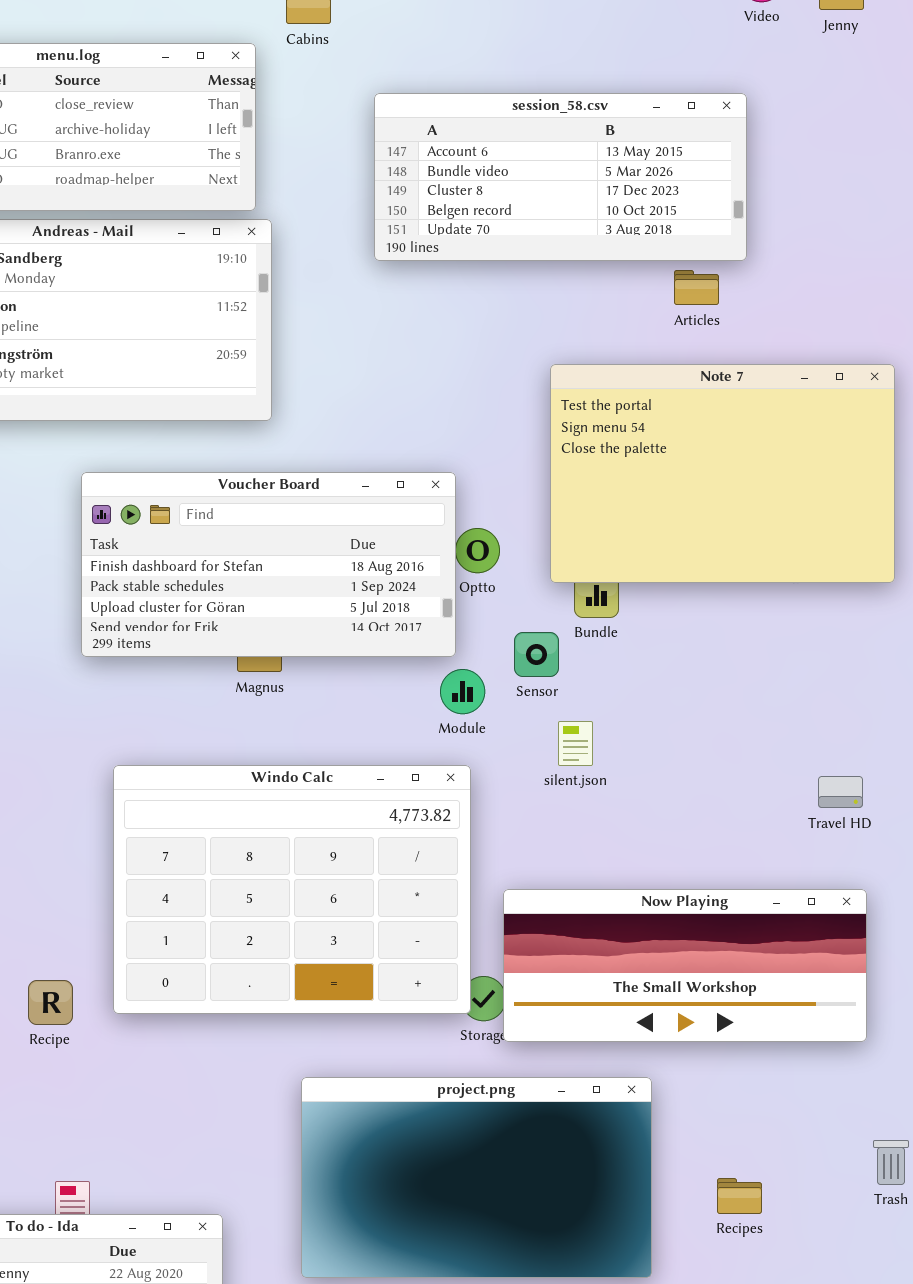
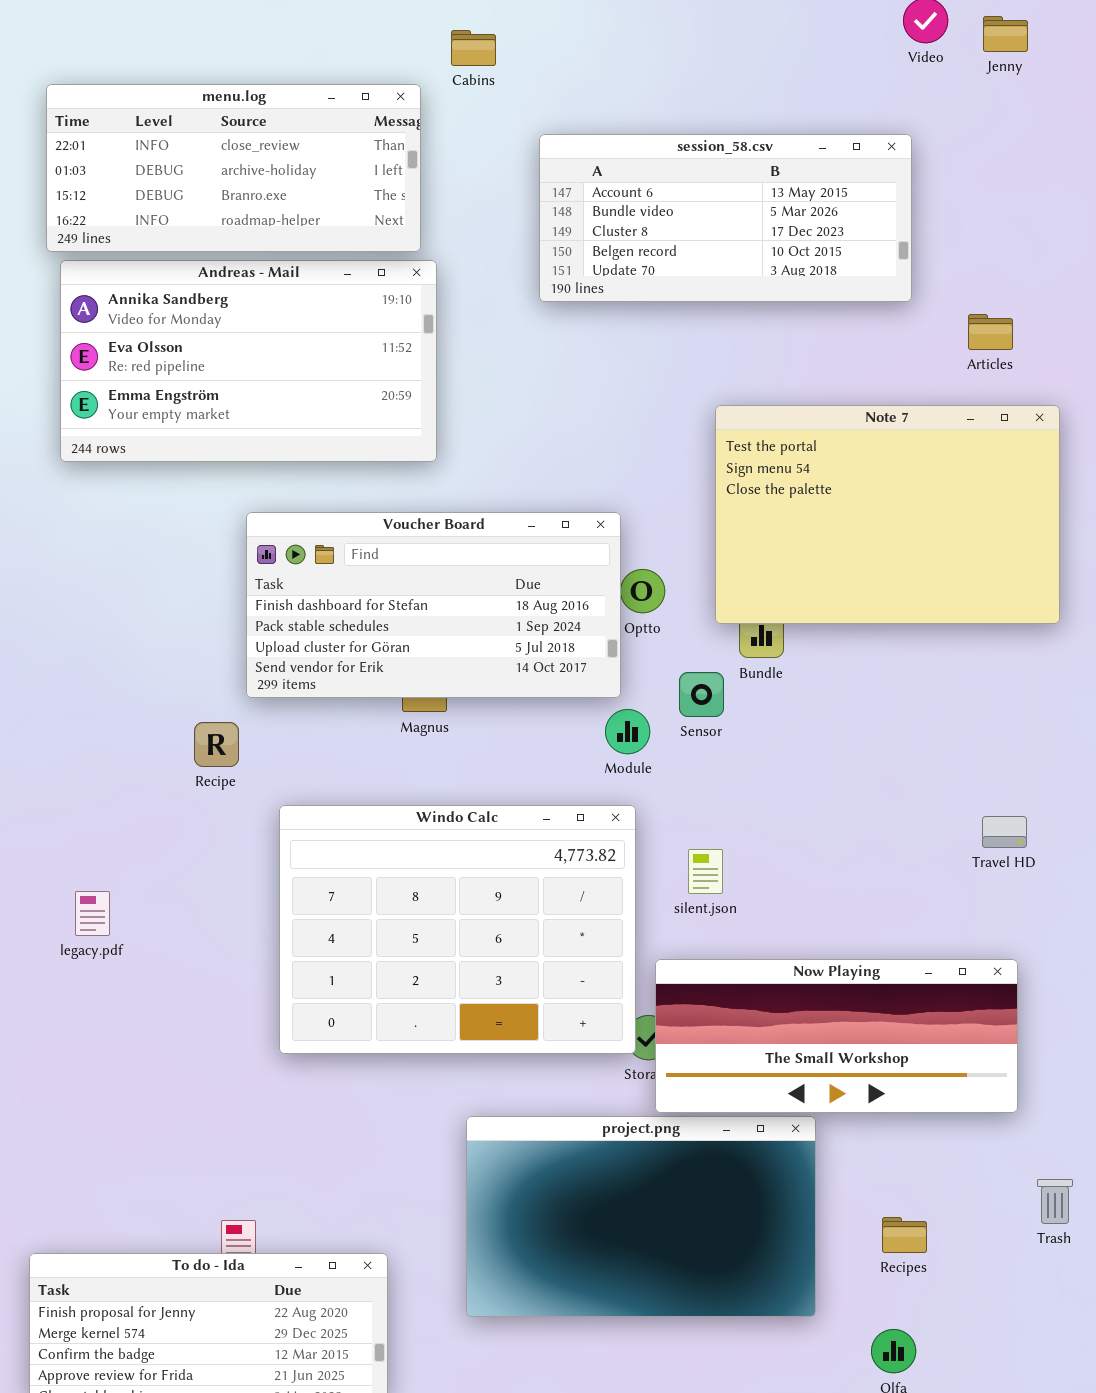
Articles: [674,270,719,305] -> [968,314,1013,350], moved
silent.json: [558,721,593,766] -> [688,849,723,894], moved
Now Playing: [503,889,867,1042] -> [655,959,1018,1113], moved
Recipe: [28,980,73,1025] -> [194,722,239,767], moved

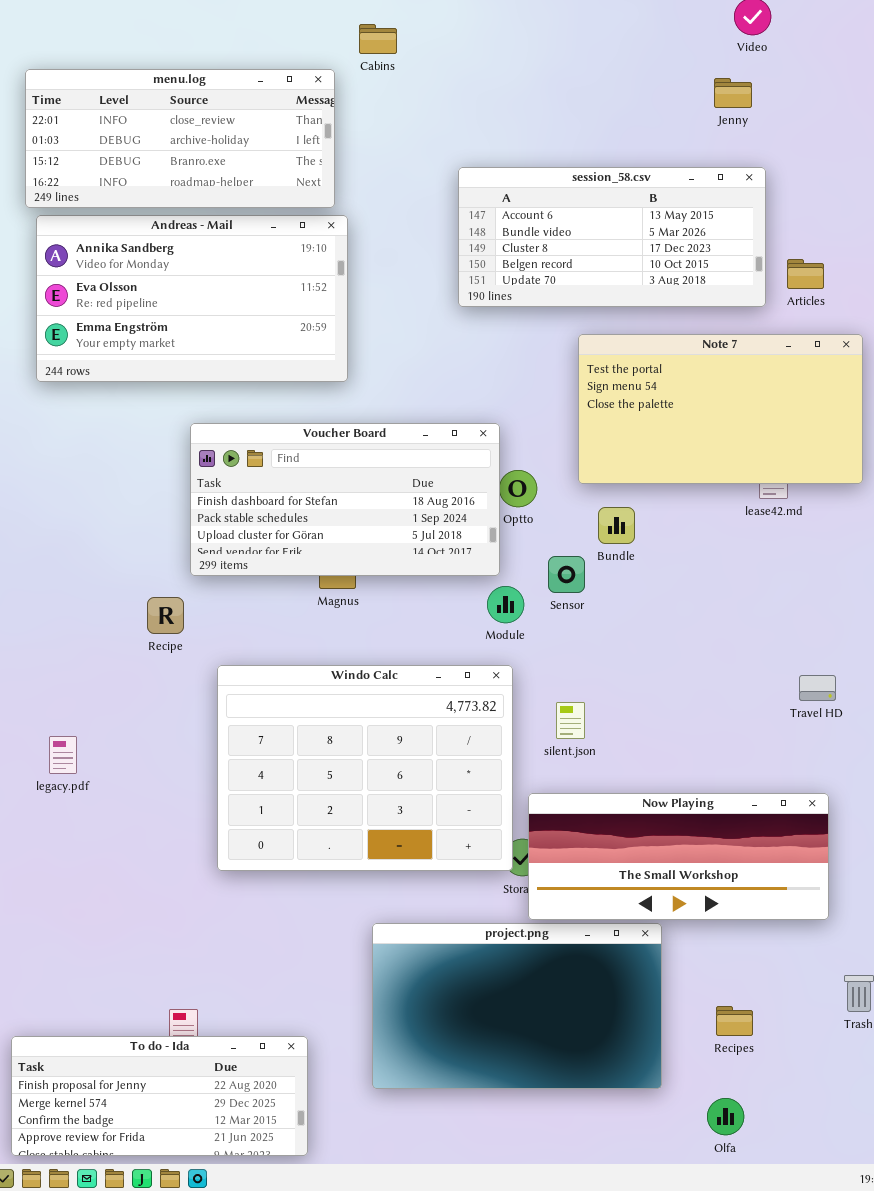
Jenny: [983,16,1028,52] -> [714,78,752,108], moved
session_58.csv: [539,134,912,302] -> [458,167,766,307], moved
Note 7: [715,405,1060,624] -> [578,334,863,484], resized

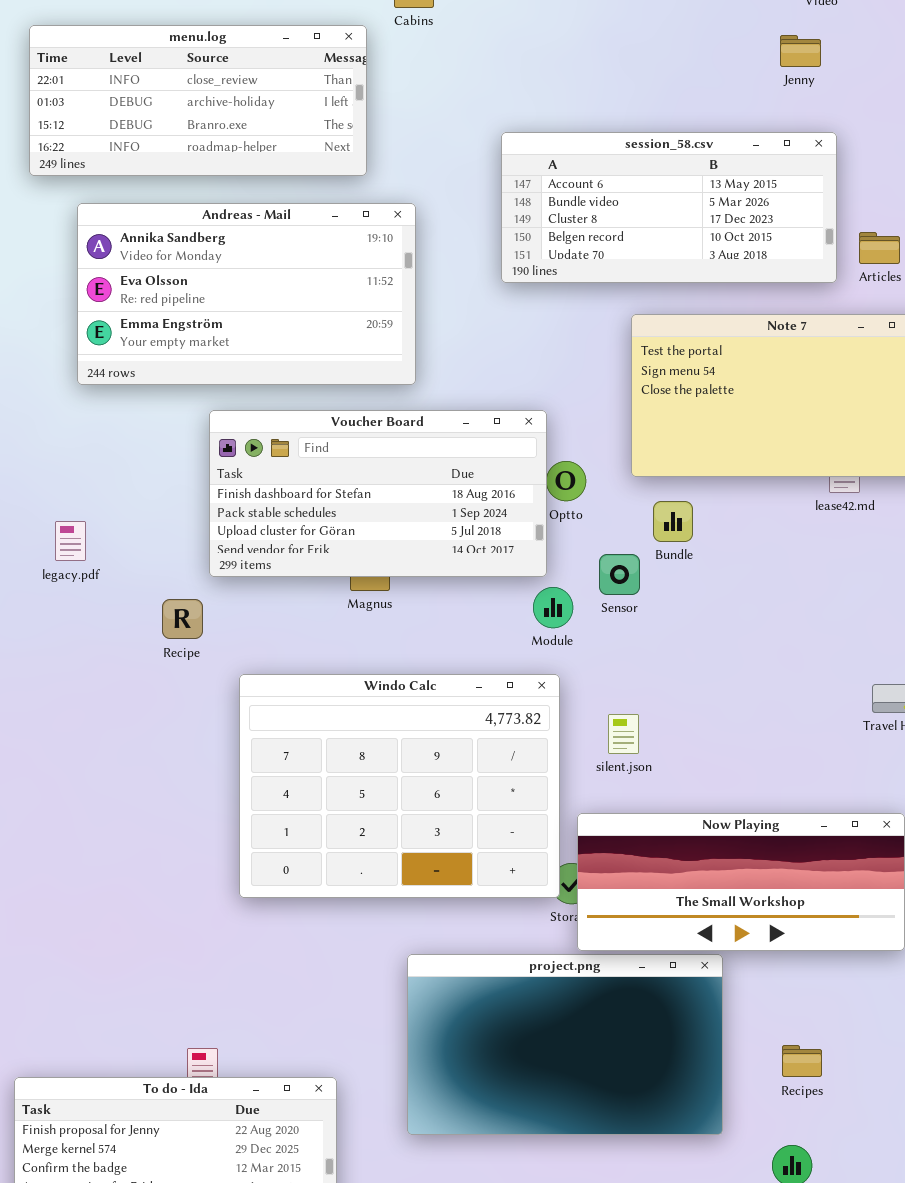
Andreas - Mail: [36,215,348,382] -> [77,203,416,385], moved
legacy.pdf: [49,736,77,774] -> [55,521,86,561], moved

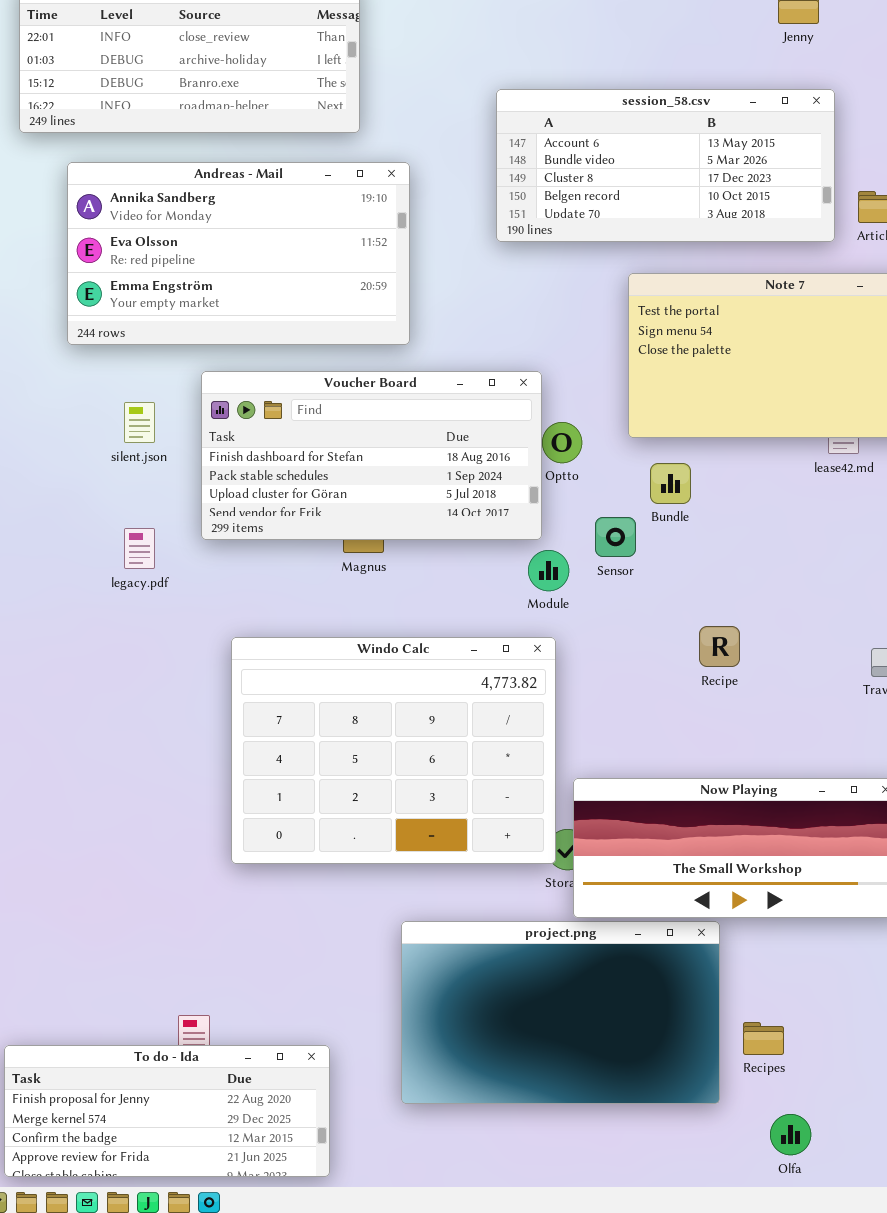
legacy.pdf: [55,521,86,561] -> [124,528,155,569], moved
Recipe: [162,599,203,639] -> [699,626,740,667], moved
silent.json: [608,714,639,754] -> [124,402,155,443], moved
Recipes: [782,1045,822,1077] -> [743,1022,784,1055], moved

